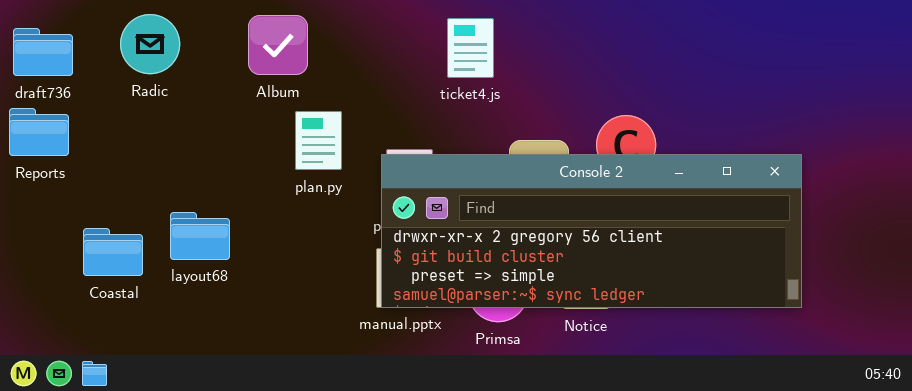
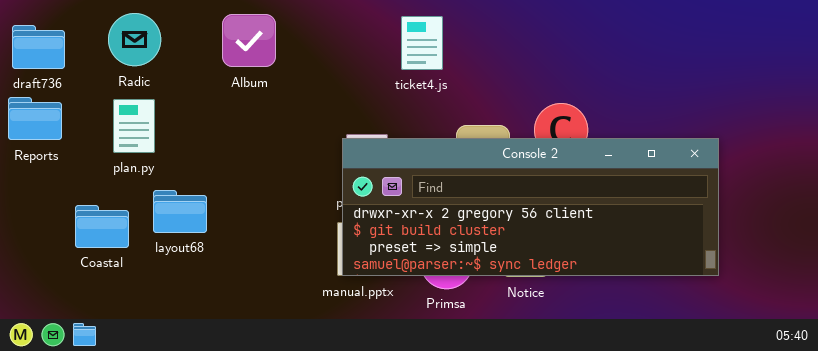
plan.py: [295,111,342,170] -> [113,99,155,153], moved

